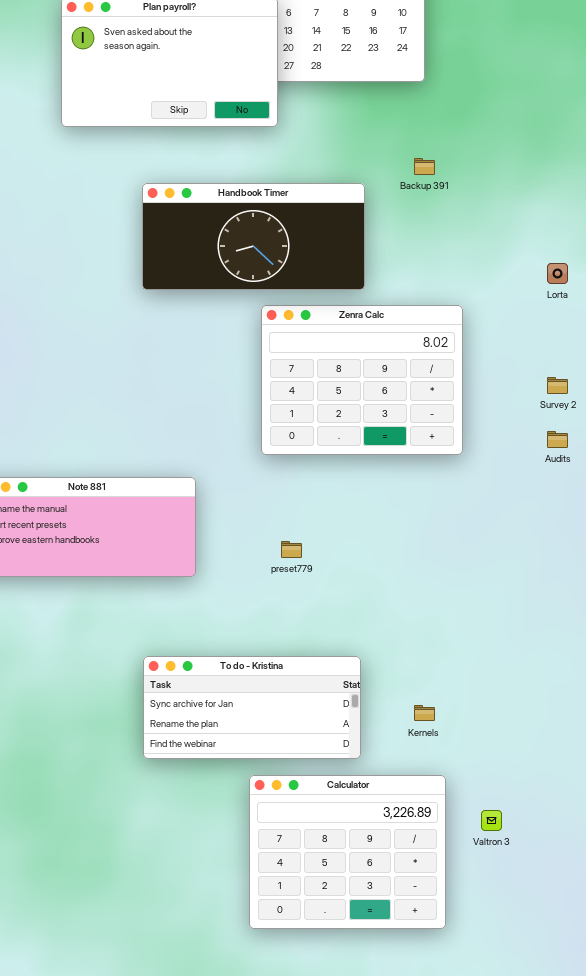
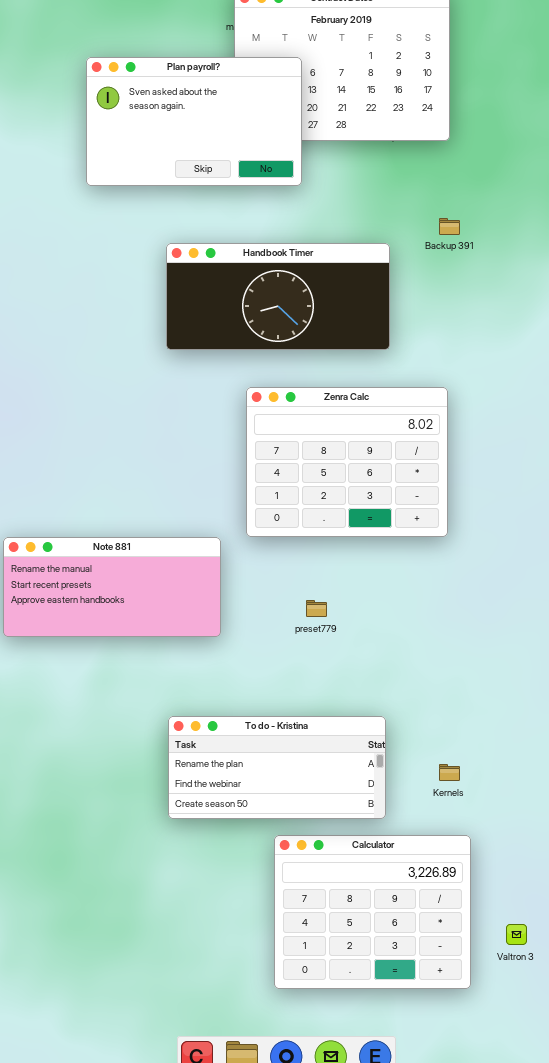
Zenra Calc: [261,305,463,455] -> [246,387,448,537], moved
To do - Kristina: [143,656,361,759] -> [168,716,386,819], scrolled down 1 row
Valtron 3: [481,810,502,831] -> [506,924,527,945], moved

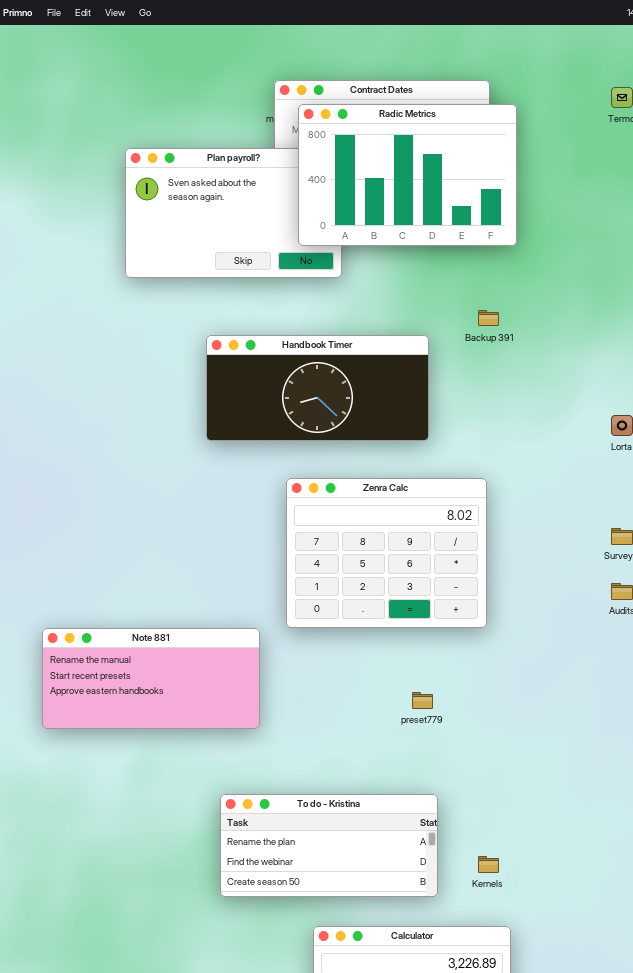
Radic Metrics: none -> [298,104,517,246], opened
preset779: [306,600,327,617] -> [412,692,433,709], moved
To do - Kristina: [168,716,386,819] -> [220,794,438,897], moved

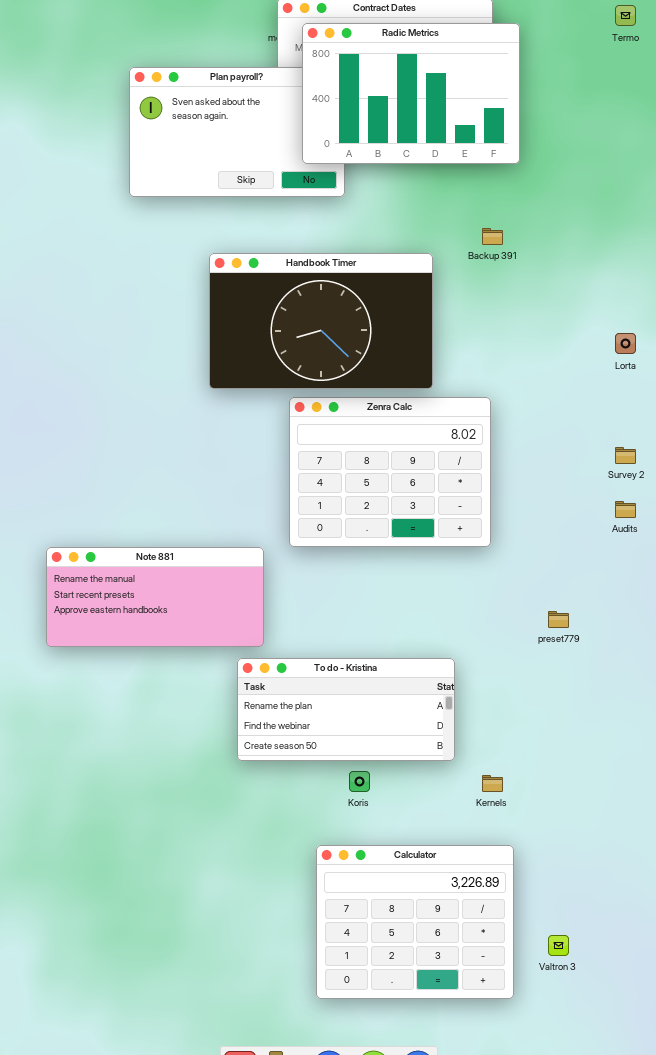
Handbook Timer: [206,335,429,441] -> [209,253,433,389], resized
preset779: [412,692,433,709] -> [548,611,569,628], moved
To do - Kristina: [220,794,438,897] -> [237,658,455,761], moved

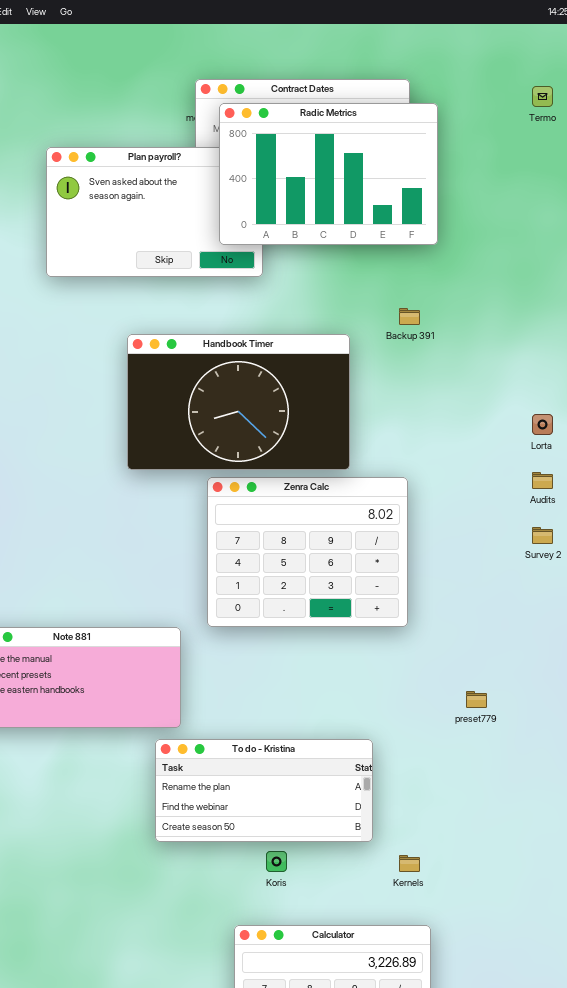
Audits: [615,501,636,518] -> [532,472,553,489], moved

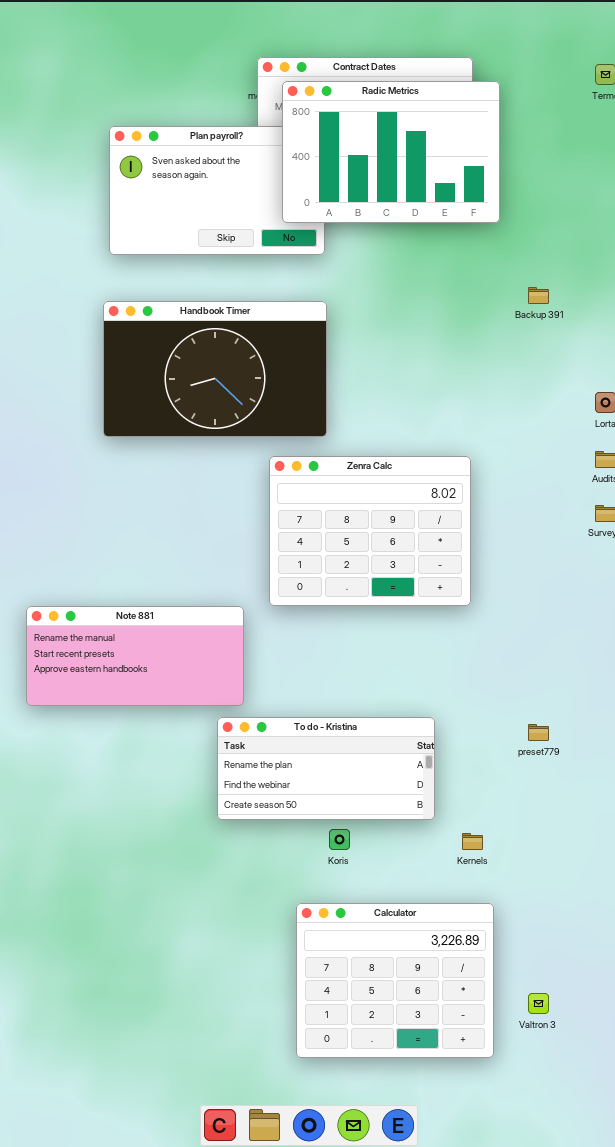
Backup 391: [399,308,420,325] -> [528,287,549,304], moved
Handbook Timer: [127,334,350,470] -> [103,301,327,437], moved
preset779: [466,691,487,708] -> [528,724,549,741], moved

